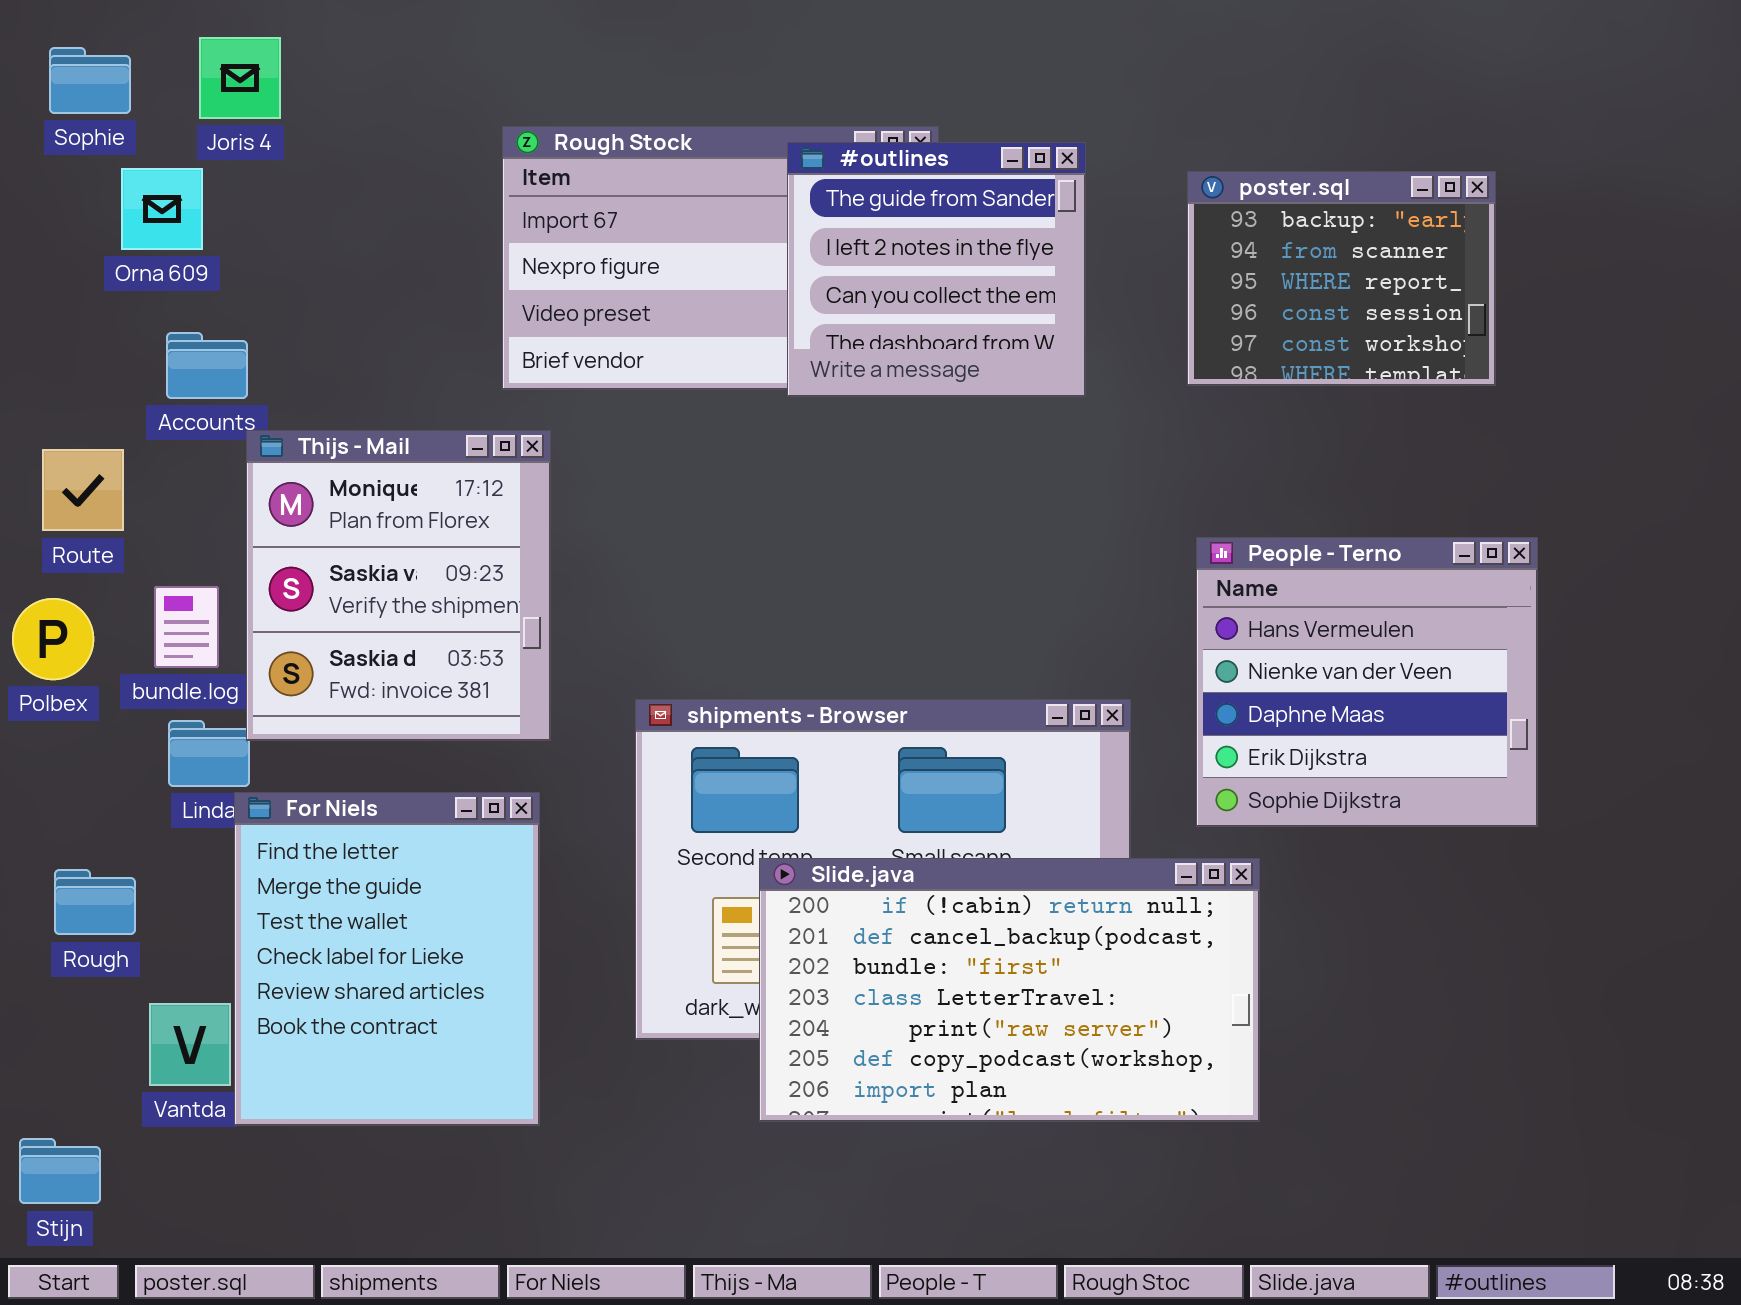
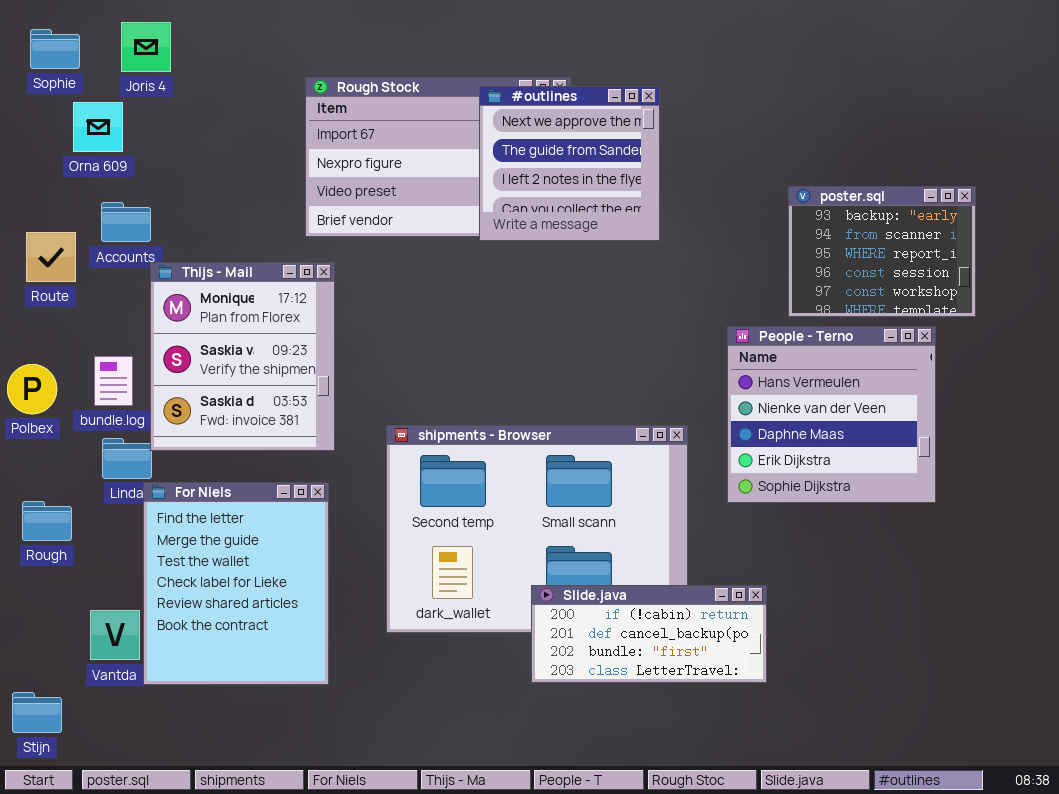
#outlines: [787,142,1086,397] -> [479,86,660,241], scrolled up 1 row
poster.sql: [1187,171,1496,386] -> [788,186,976,317], moved
Route: [42,449,124,531] -> [26,232,76,282], moved
Slide.java: [759,858,1260,1122] -> [531,585,767,683], resized
Rough: [54,869,136,935] -> [22,501,72,541], moved

